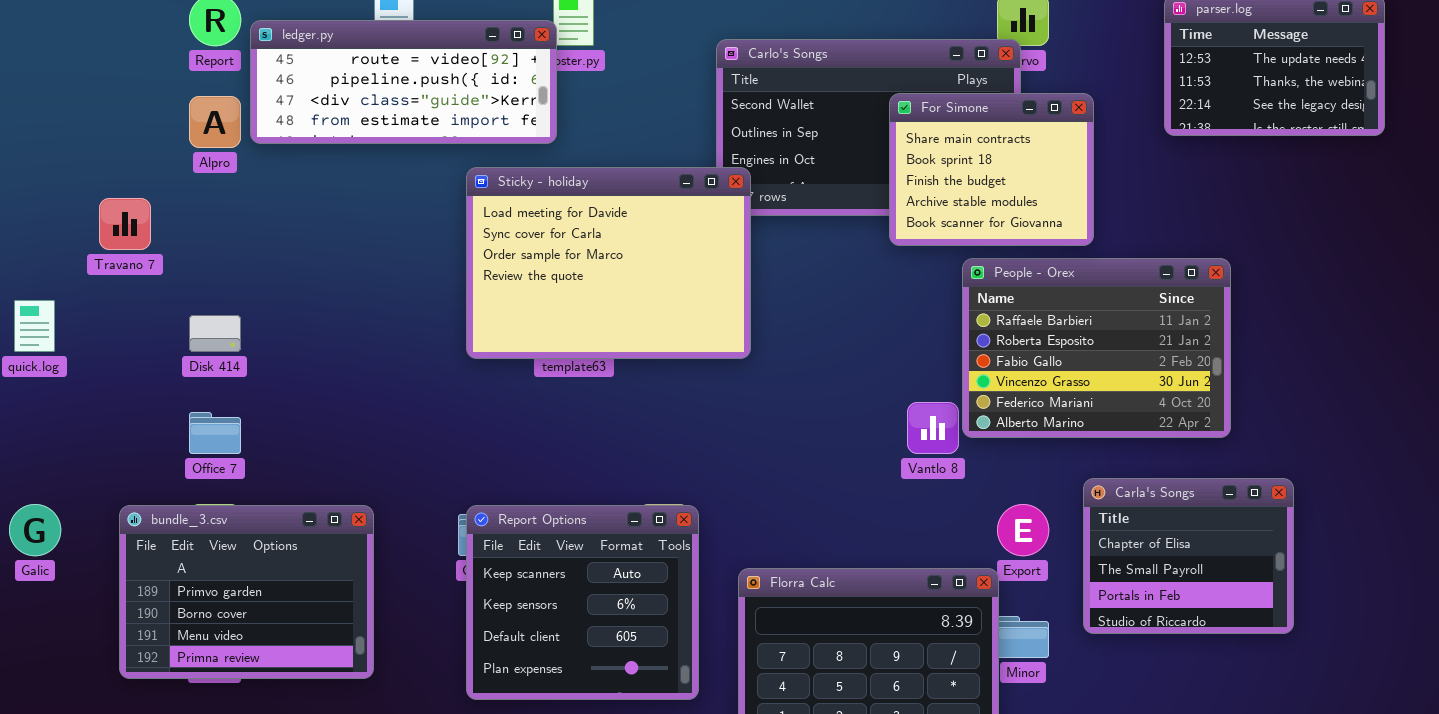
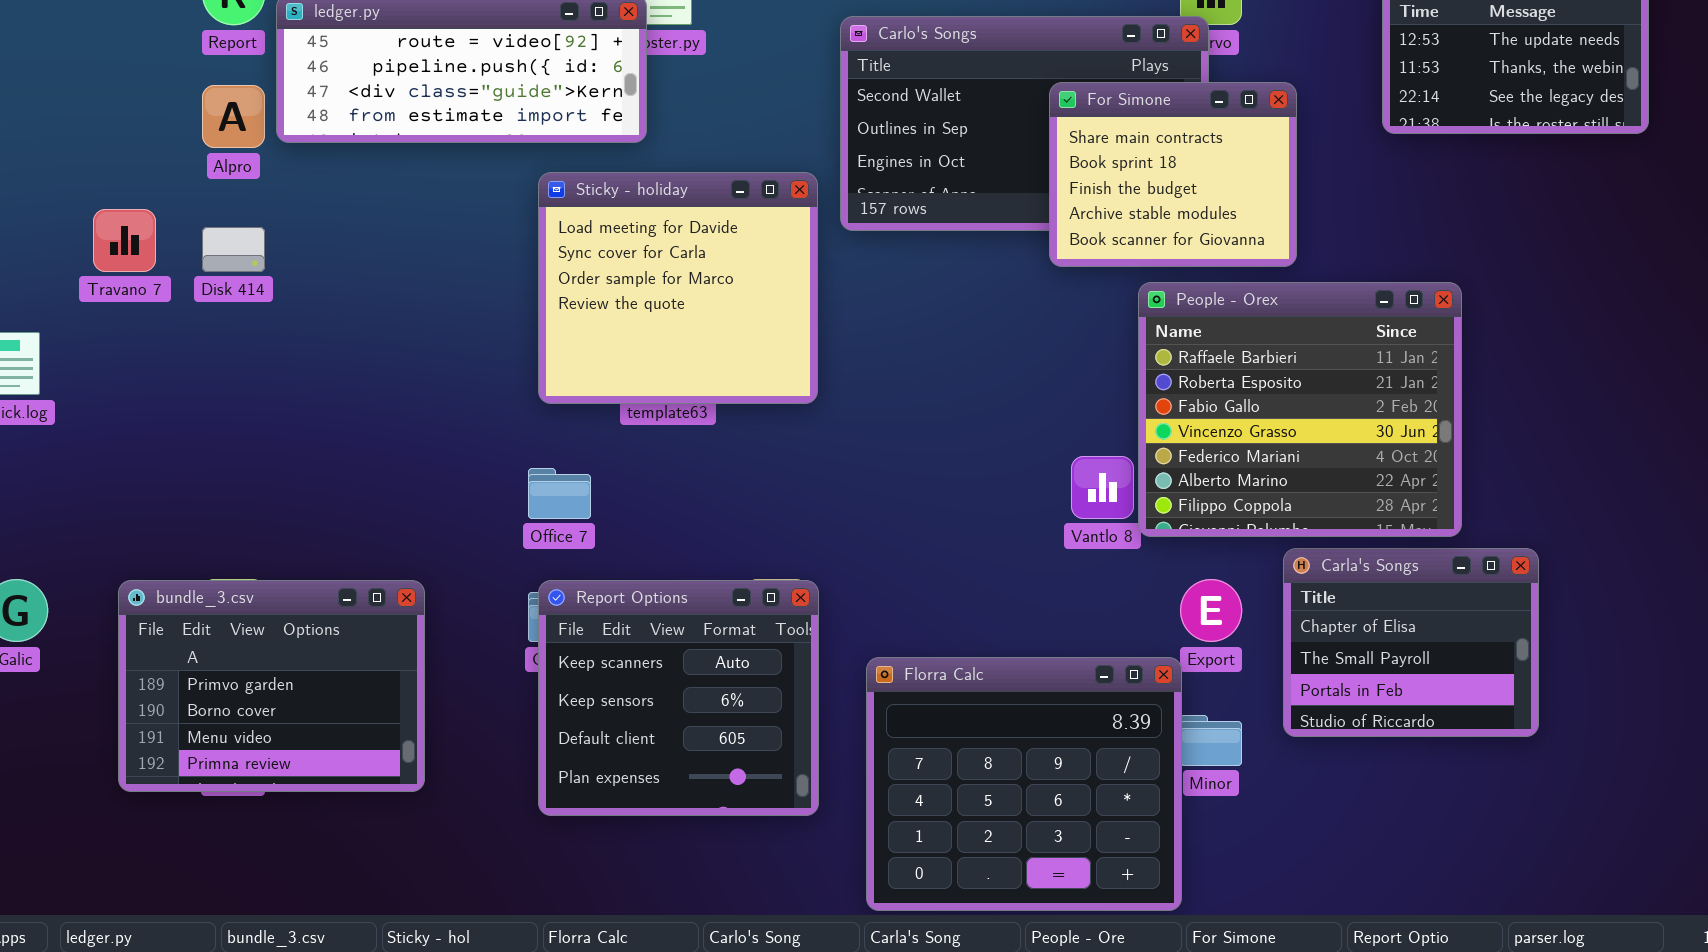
Sticky - holiday: [466,167,751,359] -> [538,172,818,404], resized
People - Orex: [962,258,1231,438] -> [1138,282,1462,537], resized
Disk 414: [189,315,241,352] -> [202,227,265,272], moved
Office 7: [189,412,241,454] -> [528,468,591,519], moved

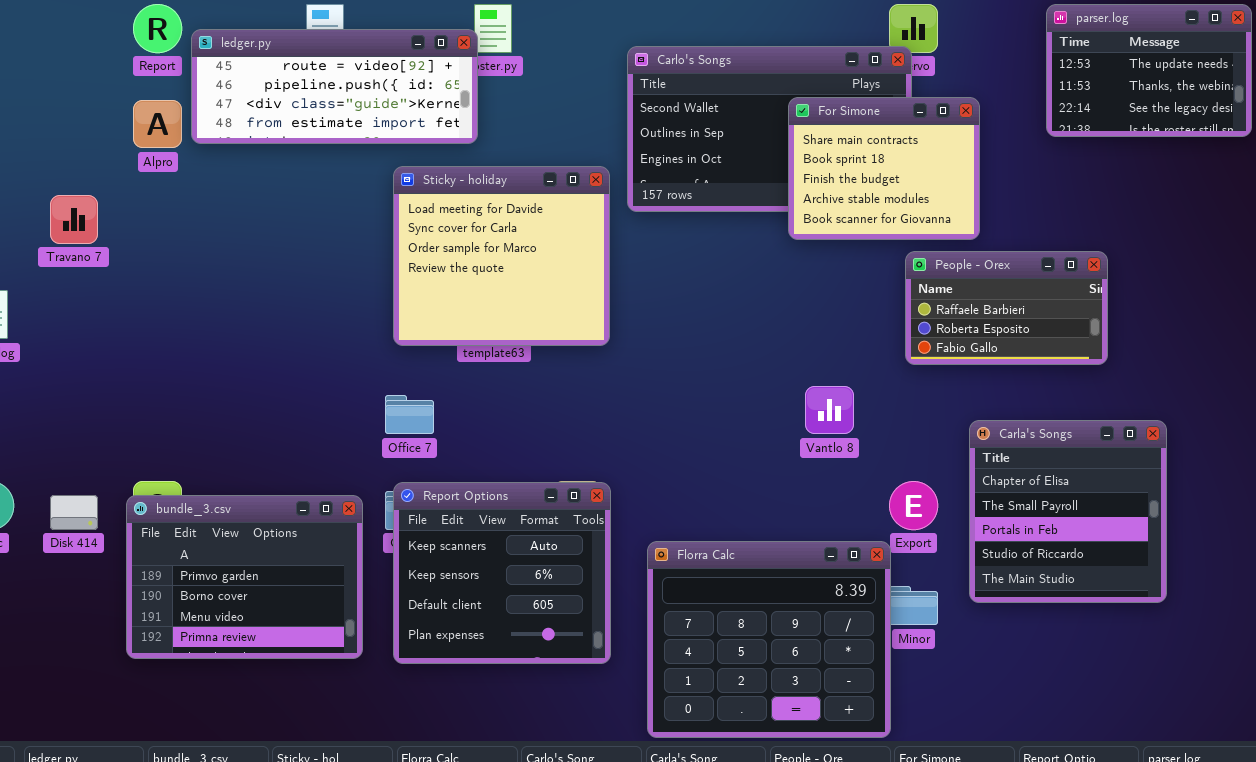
Disk 414: [202,227,265,272] -> [50,495,98,530], moved
People - Orex: [1138,282,1462,537] -> [905,251,1108,365], resized
Carla's Songs: [1283,548,1539,737] -> [969,420,1167,603], resized
bundle_3.csv: [118,580,425,792] -> [126,495,363,659], moved

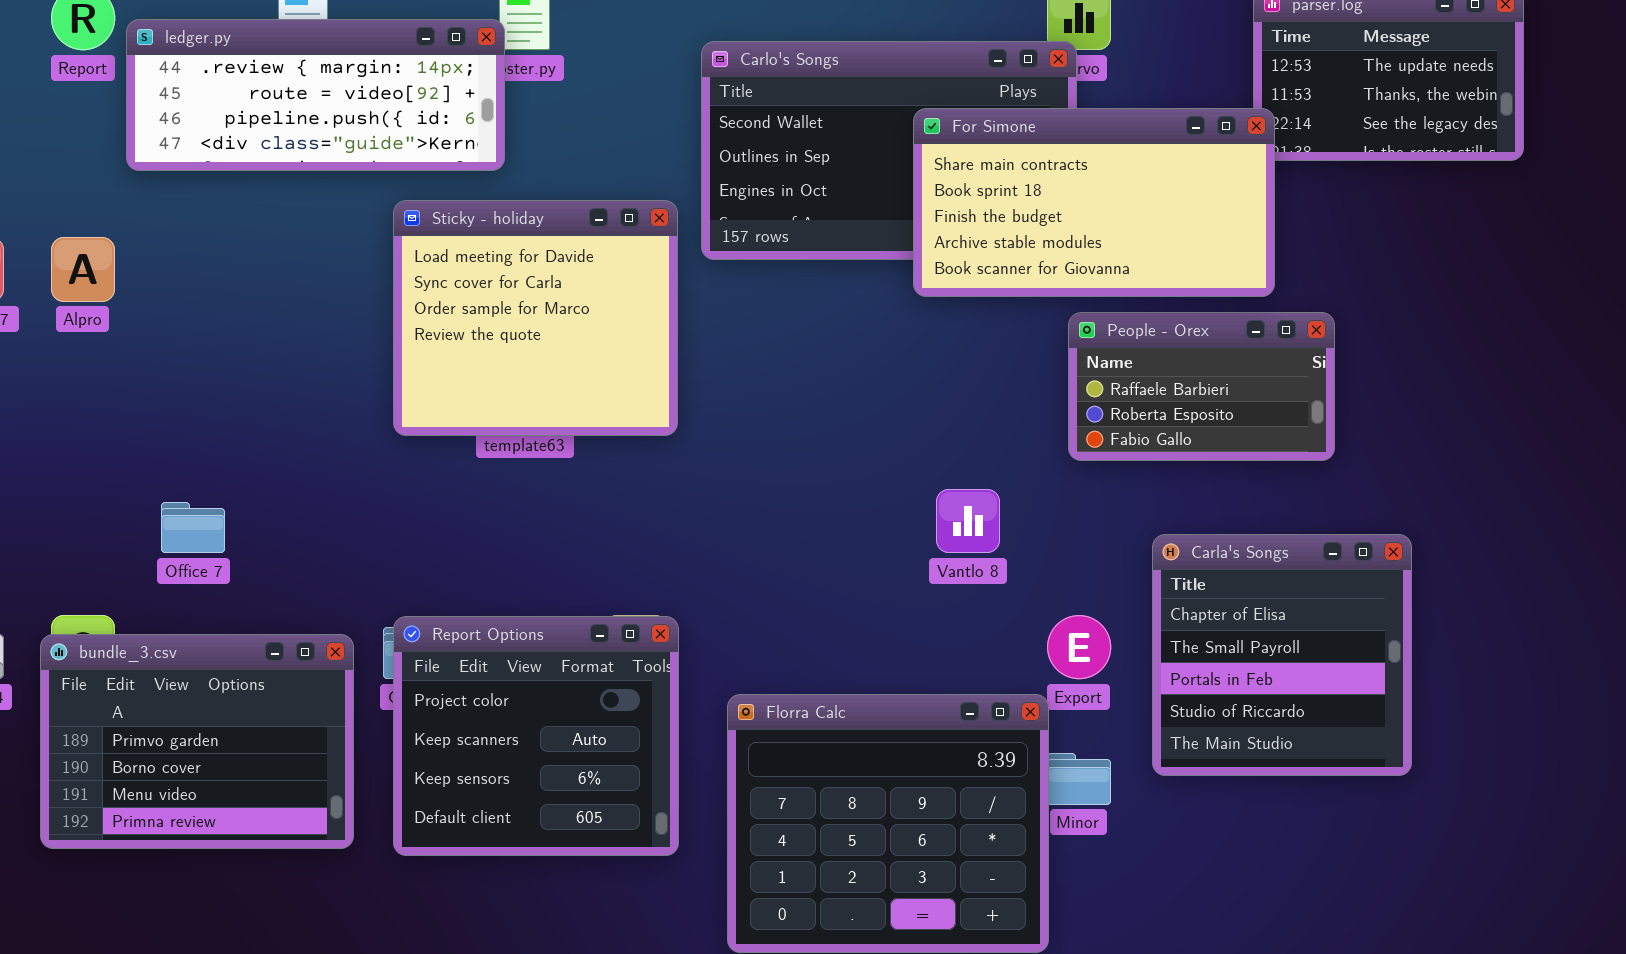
ledger.py: [191,29,478,144] -> [126,19,505,171], scrolled up 1 row
For Simone: [788,97,980,240] -> [913,108,1275,297], resized
Alpro: [133,100,182,148] -> [51,237,115,302], moved
Office 7: [385,395,434,434] -> [161,502,225,553], moved
Report Options: [393,482,611,664] -> [393,616,679,856], scrolled up 1 row

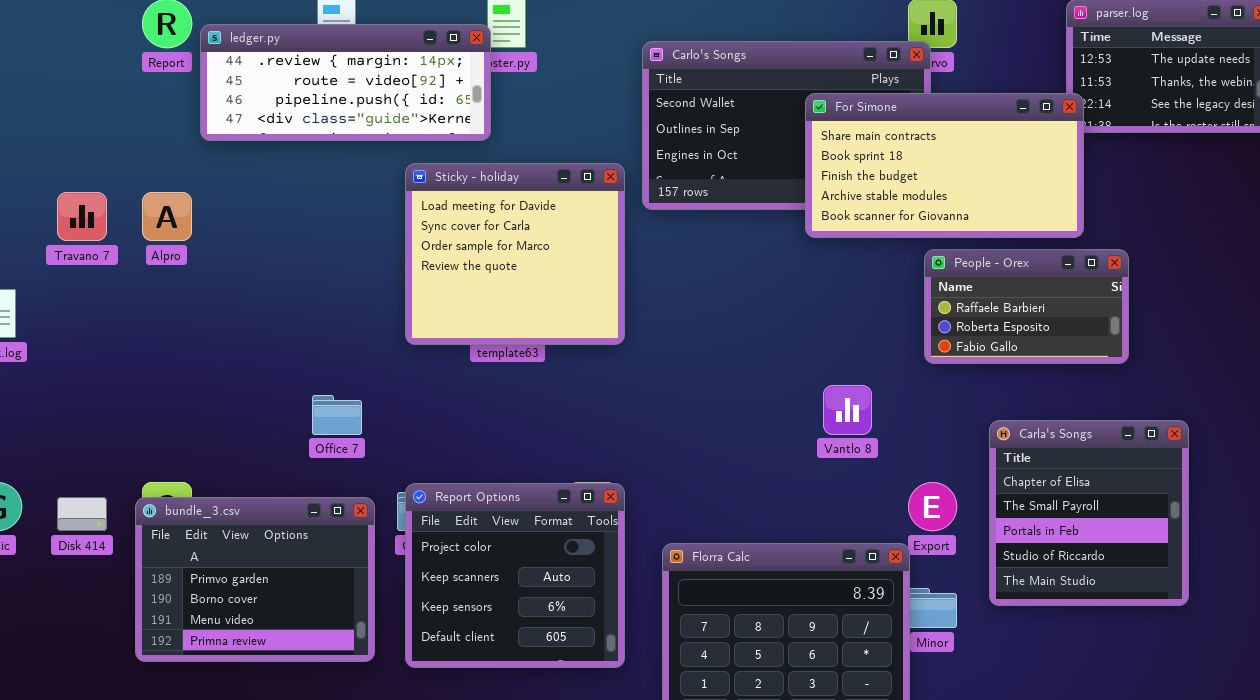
Office 7: [161,502,225,553] -> [312,395,362,435], moved

